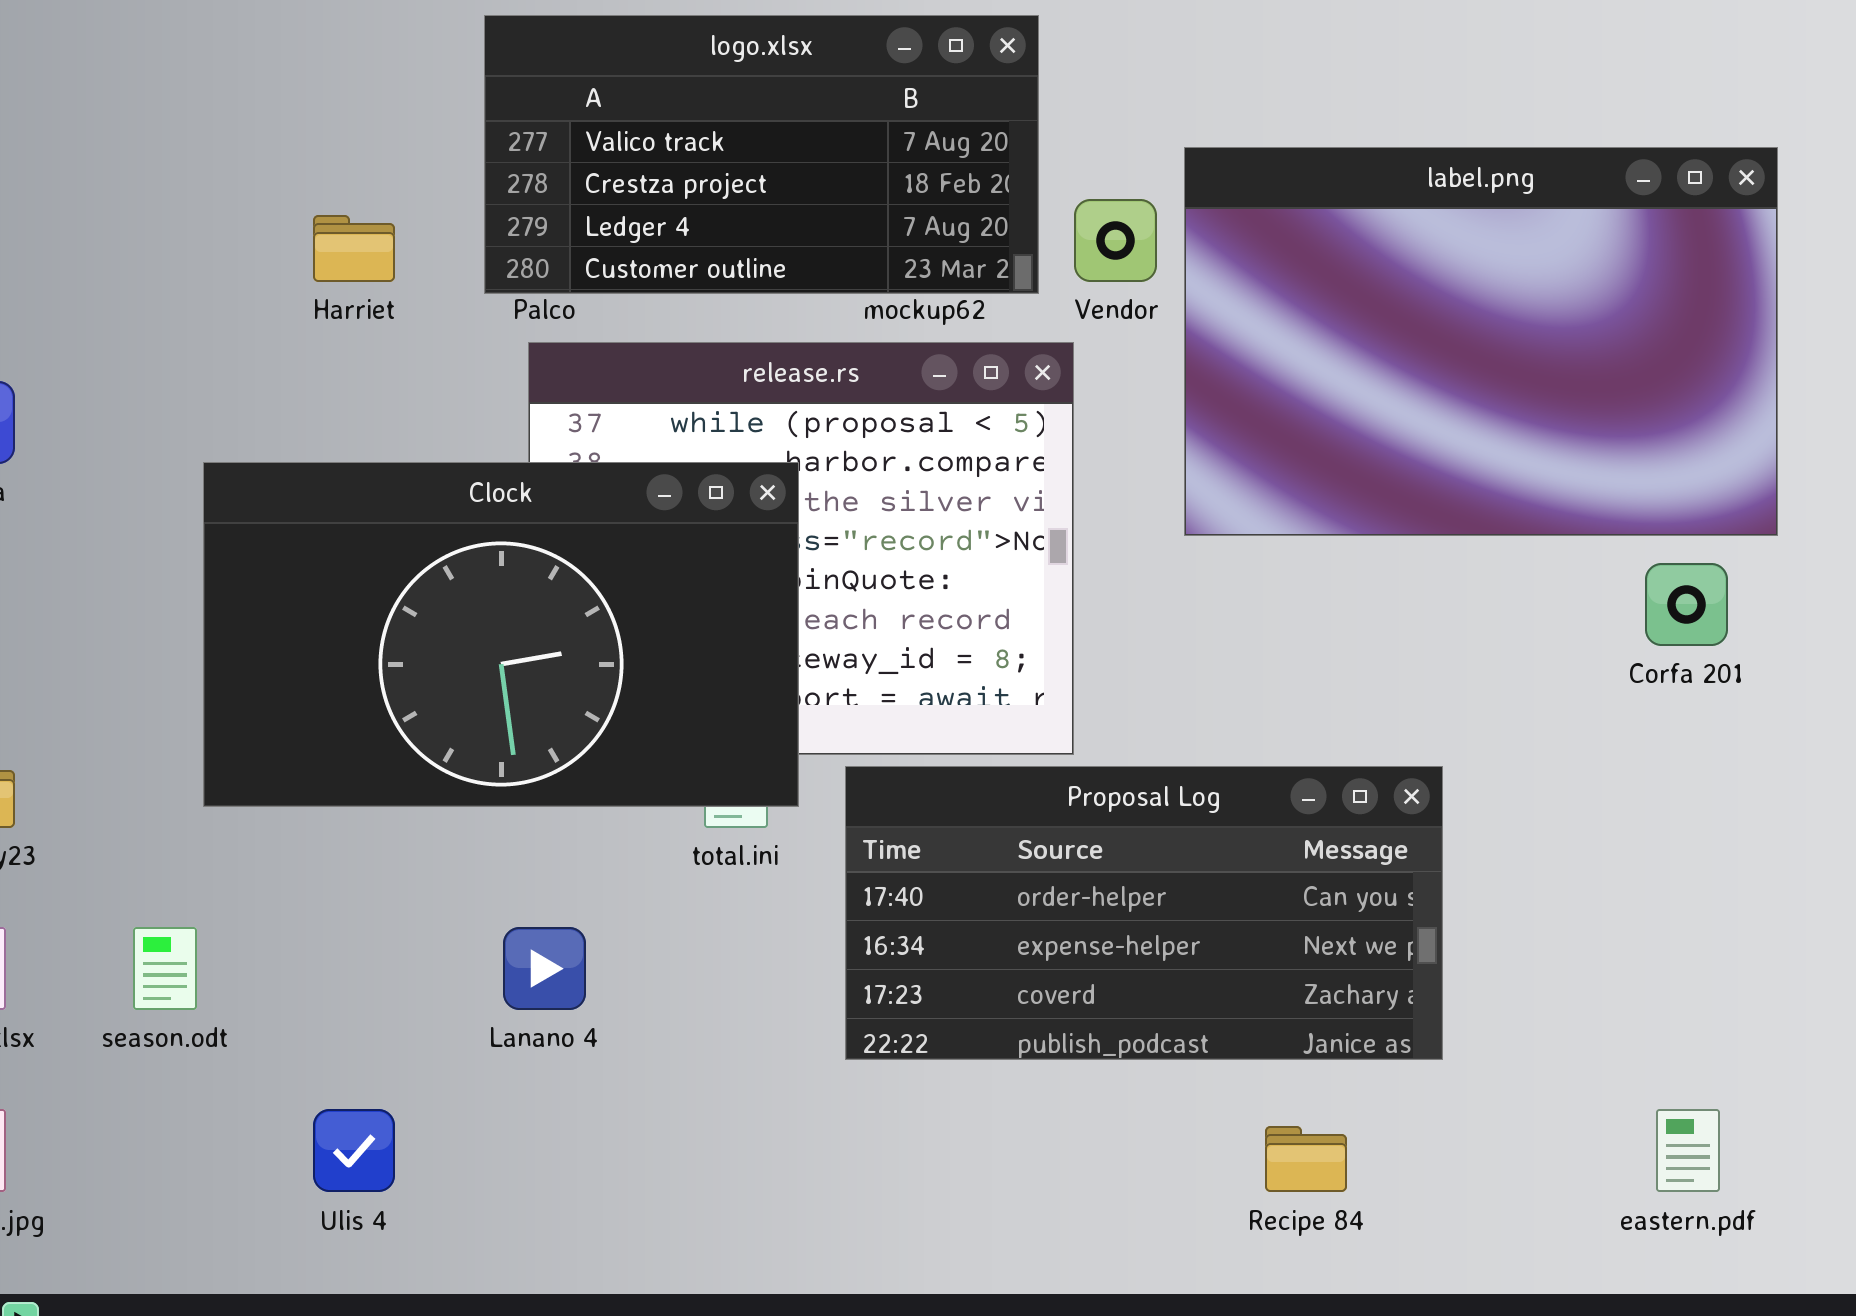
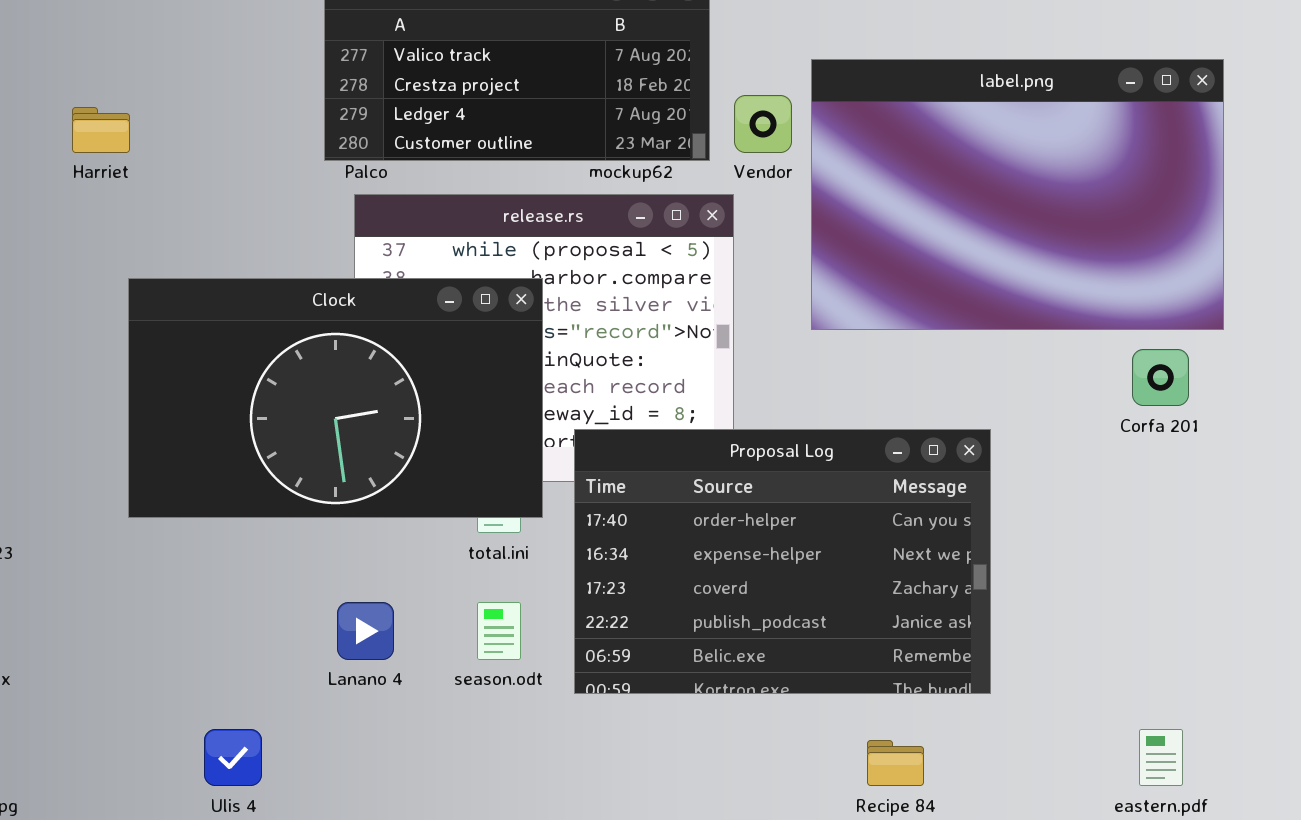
Harriet: [313,215,395,282] -> [72,107,130,153], moved
Proposal Log: [845,766,1443,1060] -> [574,429,991,694], resized
season.odt: [133,927,197,1010] -> [477,602,521,660], moved

